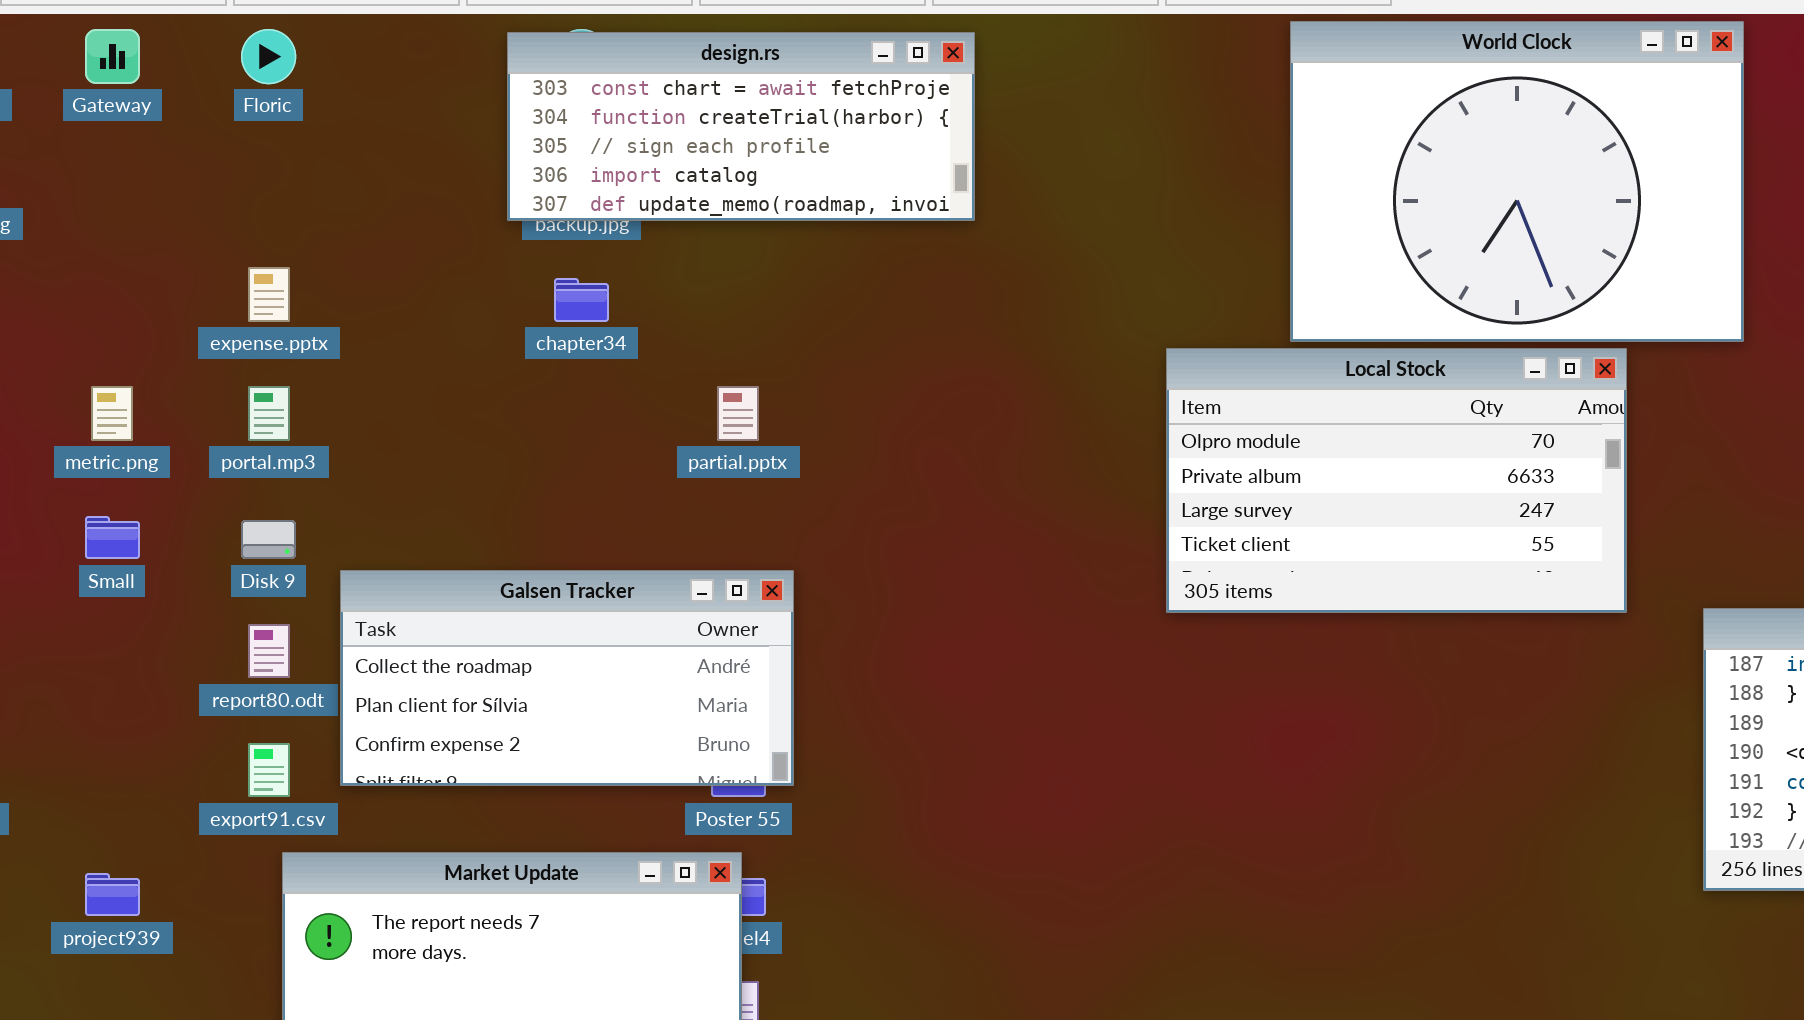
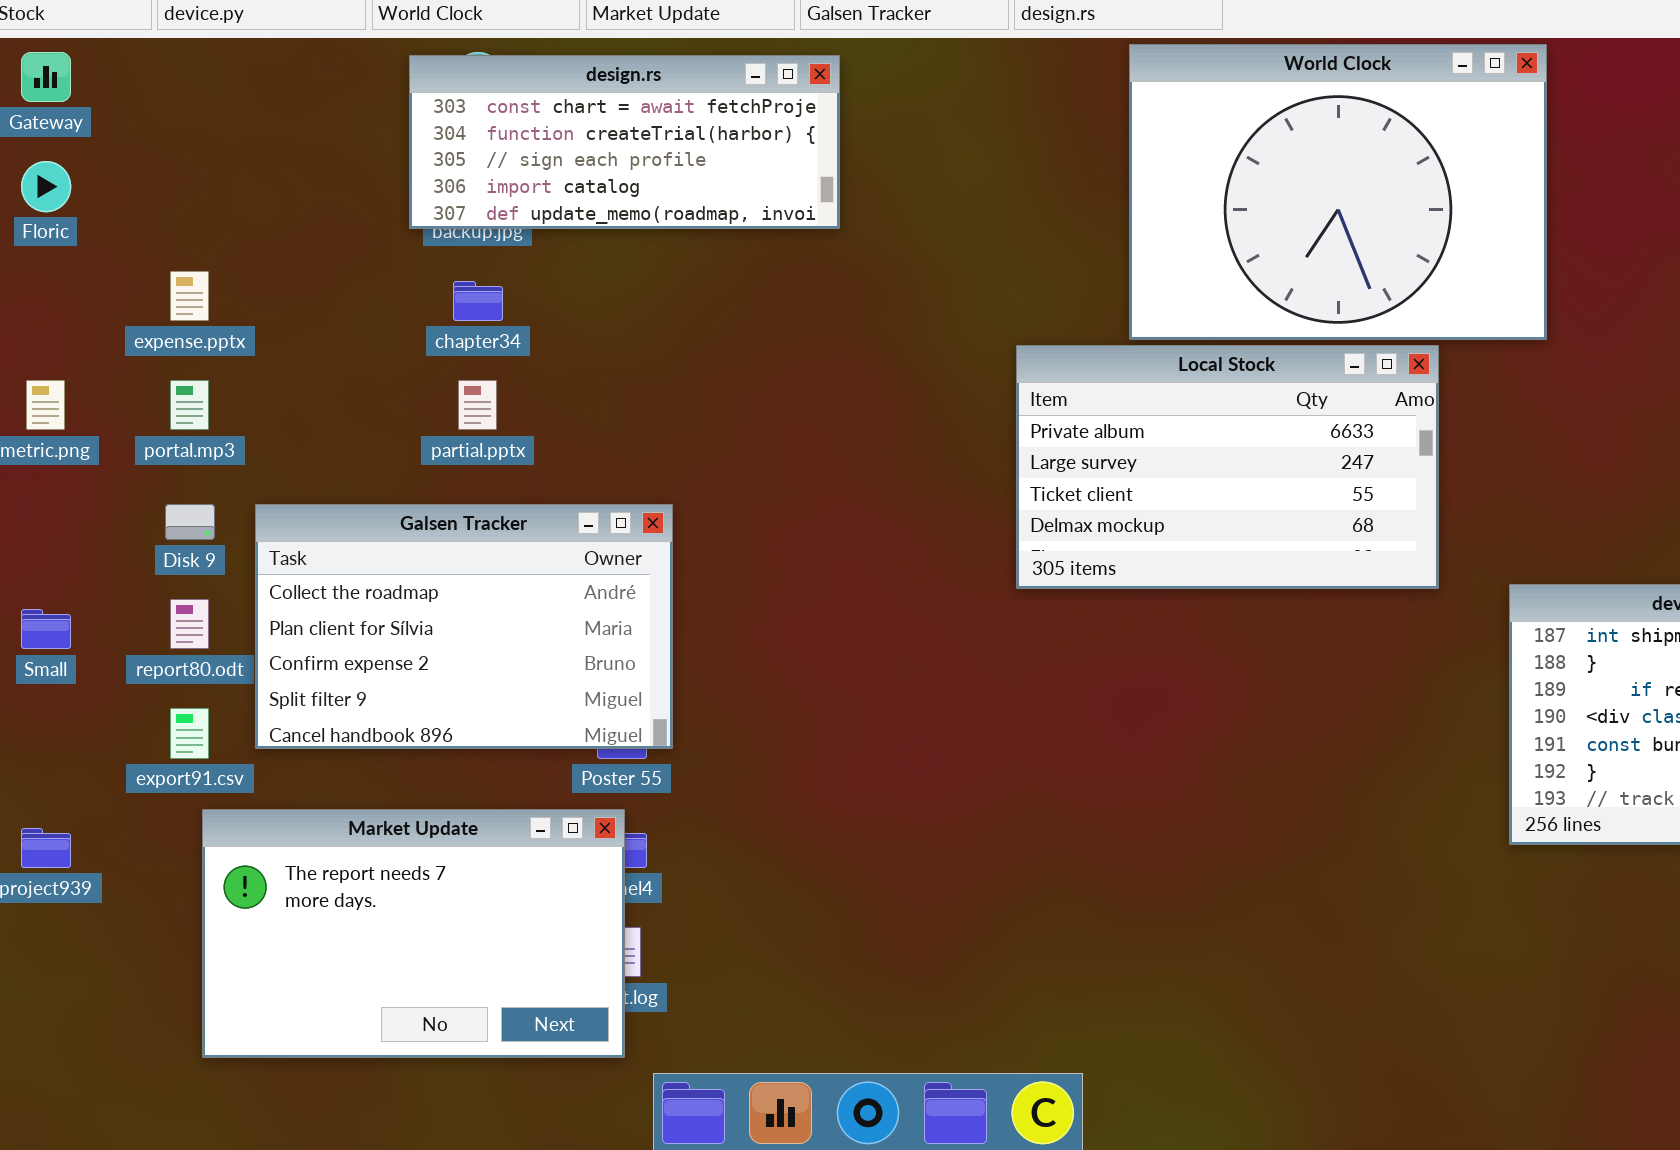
Floric: [241,29,296,84] -> [21,161,71,212], moved
Local Stock: [1166,348,1627,613] -> [1016,345,1439,589], scrolled down 1 row
partial.pptx: [717,386,759,441] -> [458,380,497,430], moved
Small: [85,516,140,559] -> [21,609,71,649], moved
Galsen Tracker: [340,570,794,786] -> [255,504,673,749], resized

